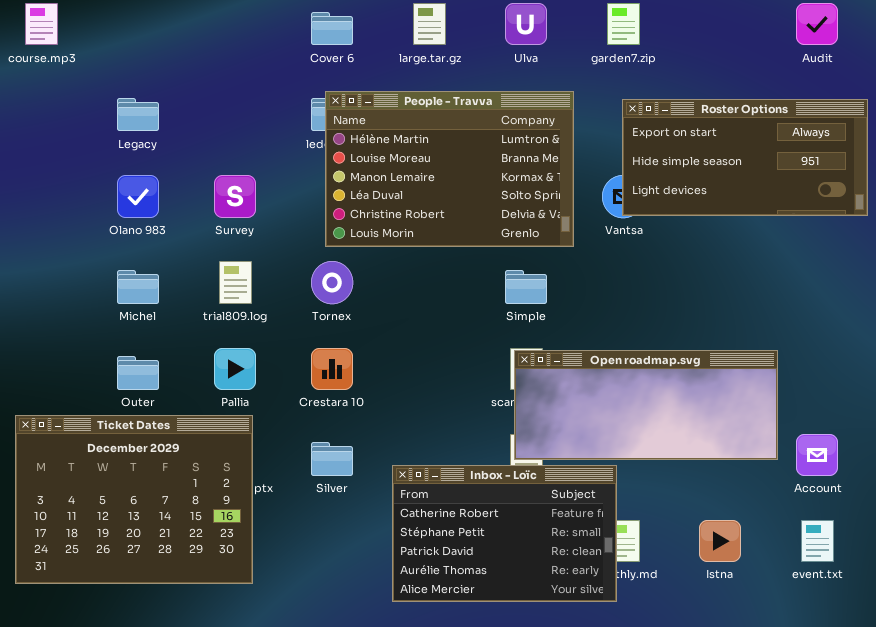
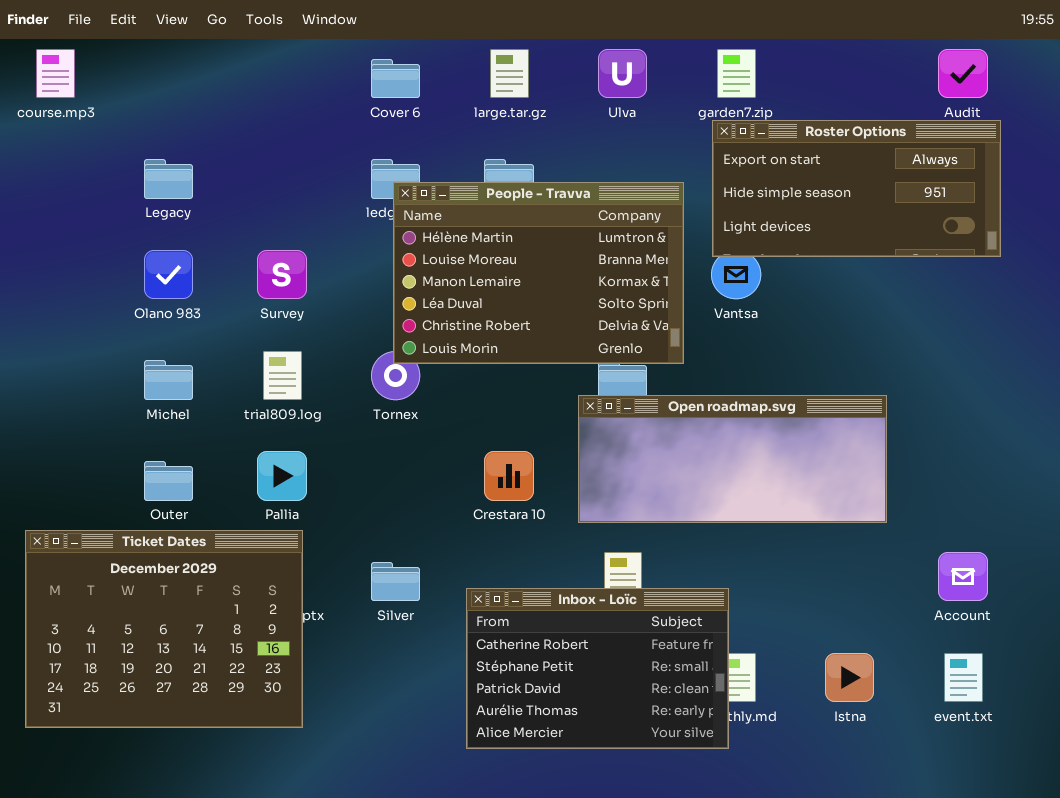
People - Travva: [325,91,574,247] -> [393,182,684,364], moved
Roster Options: [622,99,868,216] -> [712,120,1001,257], moved
Crestara 10: [311,348,353,390] -> [484,451,534,501], moved
Open roadmap.svg: [514,350,778,460] -> [578,395,887,523], moved

